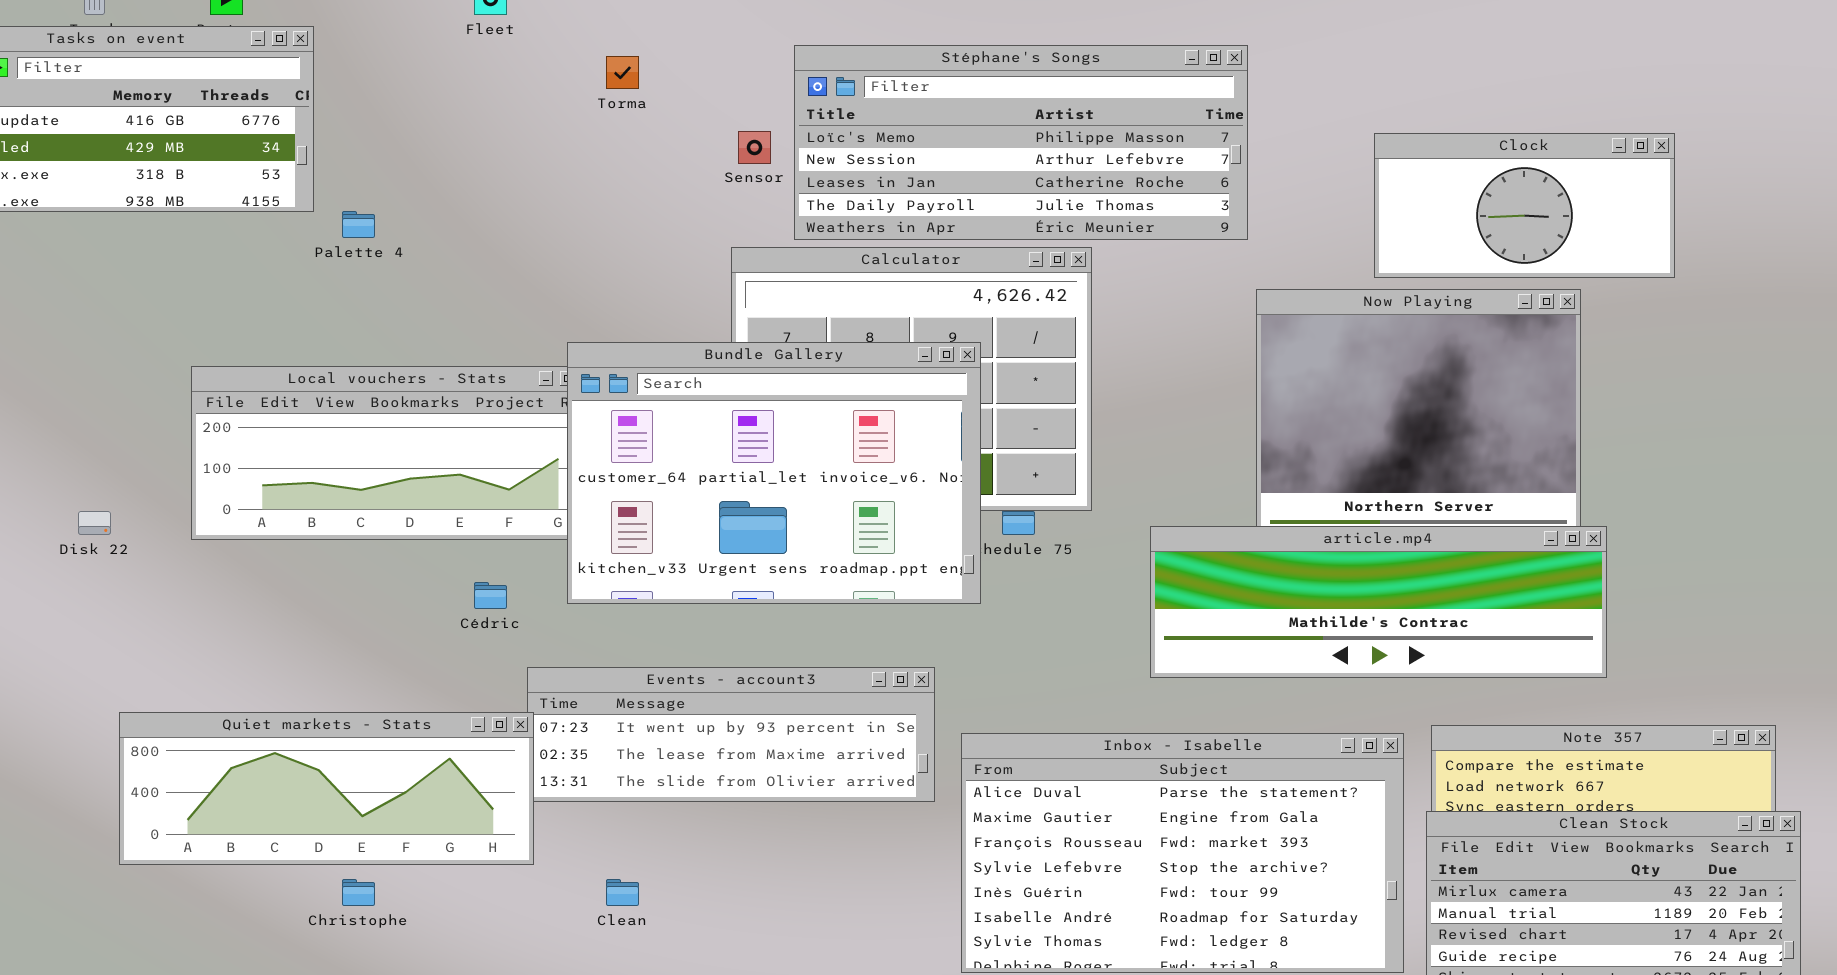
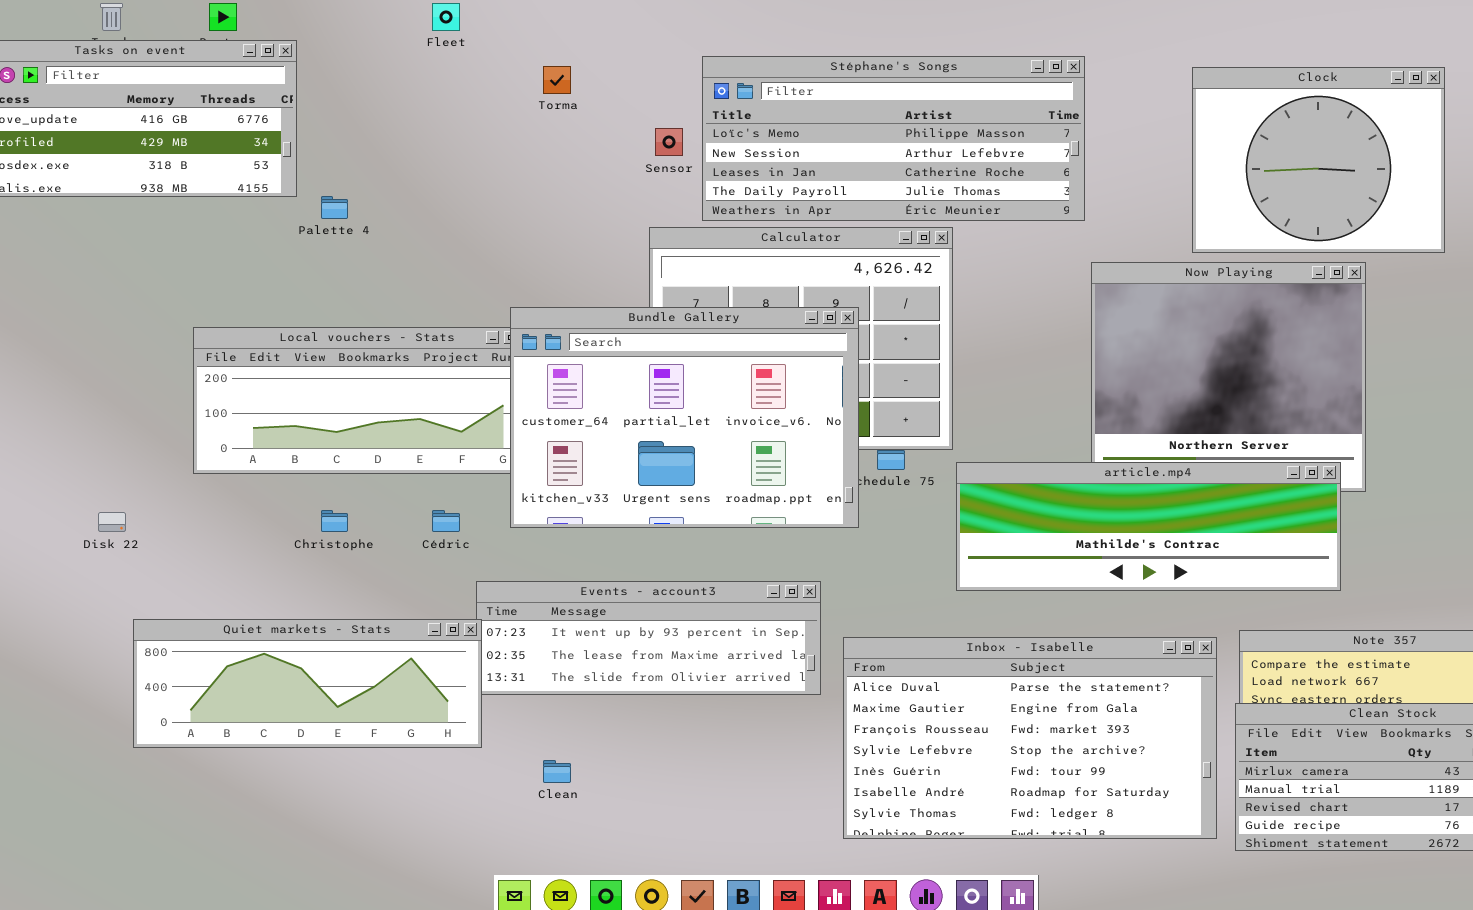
Clock: [1374,133,1675,278] -> [1192,67,1445,253], resized
Disk 22: [78,511,111,535] -> [98,512,126,532], moved
article.mp4: [1150,526,1607,678] -> [956,462,1341,591], moved
Christophe: [342,879,375,906] -> [321,510,348,532], moved

